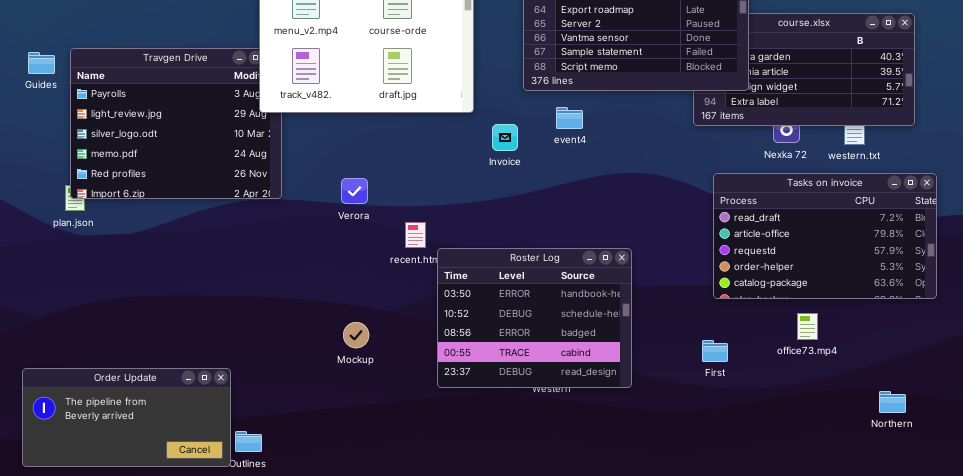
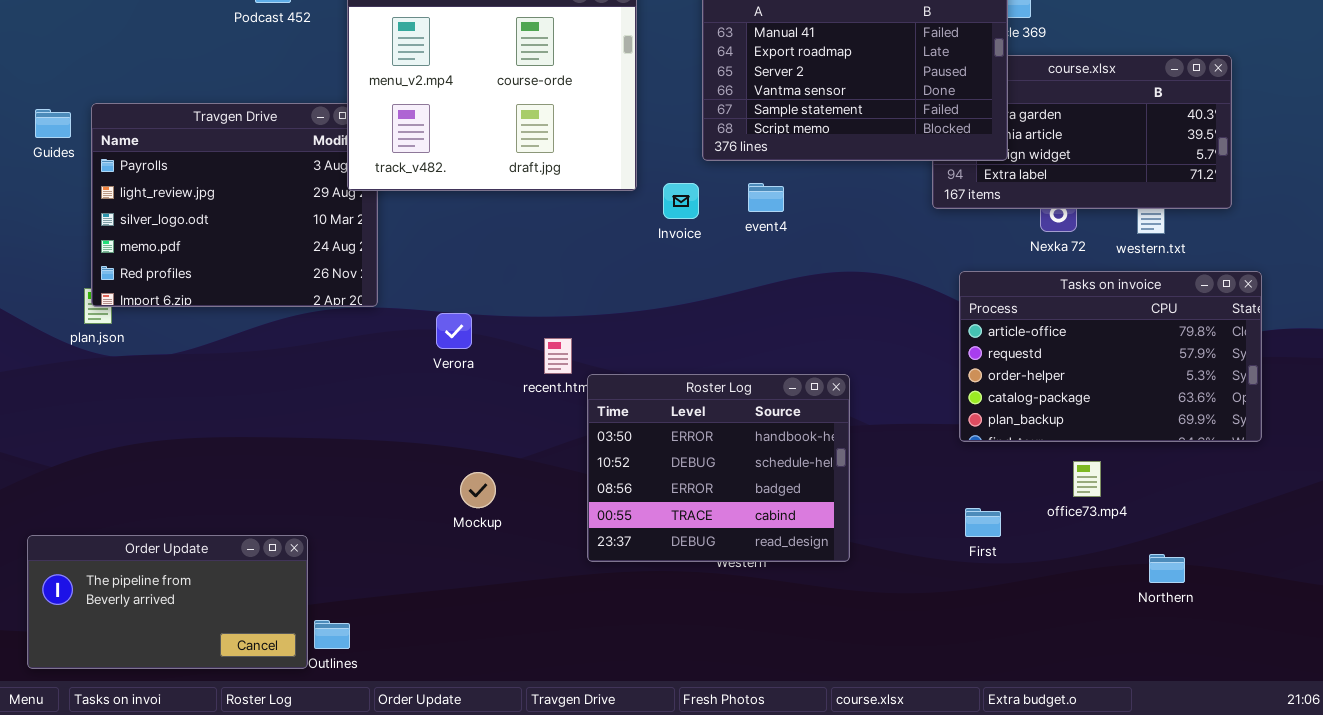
Invoice: [492,124,518,151] -> [663,183,699,219], moved
Tasks on invoice: [713,173,937,299] -> [959,271,1262,442], scrolled down 1 row
Verora: [341,178,368,204] -> [436,313,472,349], moved
First: [702,340,728,362] -> [965,508,1001,537], moved
Northern: [879,391,906,413] -> [1149,554,1185,583], moved

